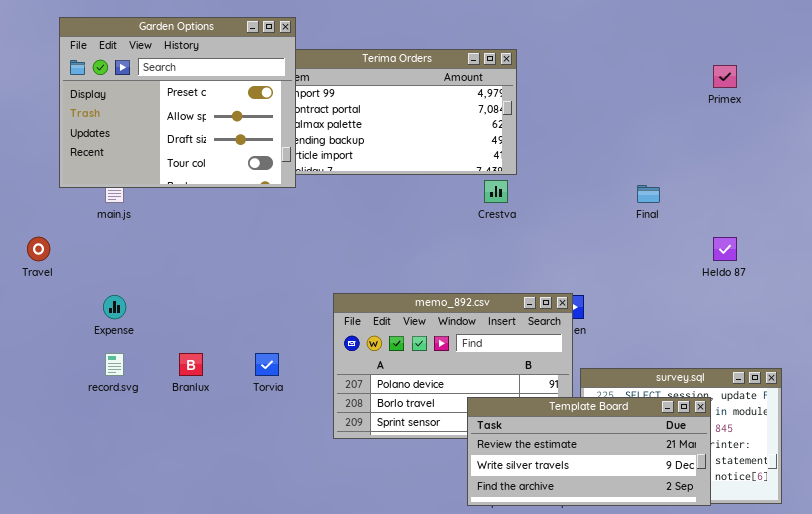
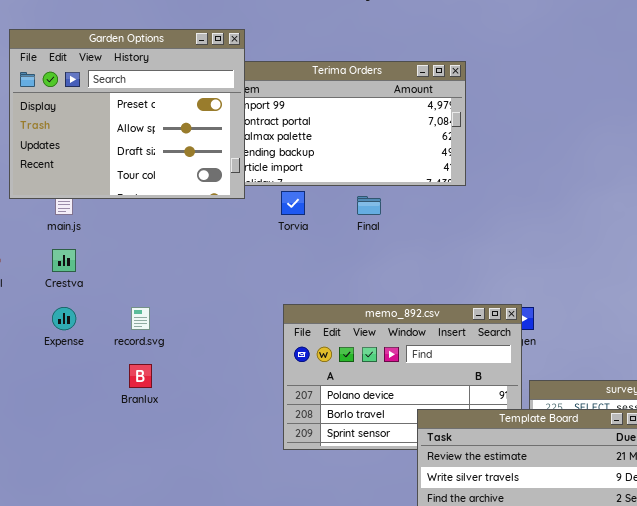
Crestva: [484,180,508,203] -> [52,249,76,272], moved
Final: [637,185,660,203] -> [357,196,381,215], moved
record.svg: [105,353,124,376] -> [131,307,150,330], moved
Torvia: [255,353,279,376] -> [281,191,305,215], moved

